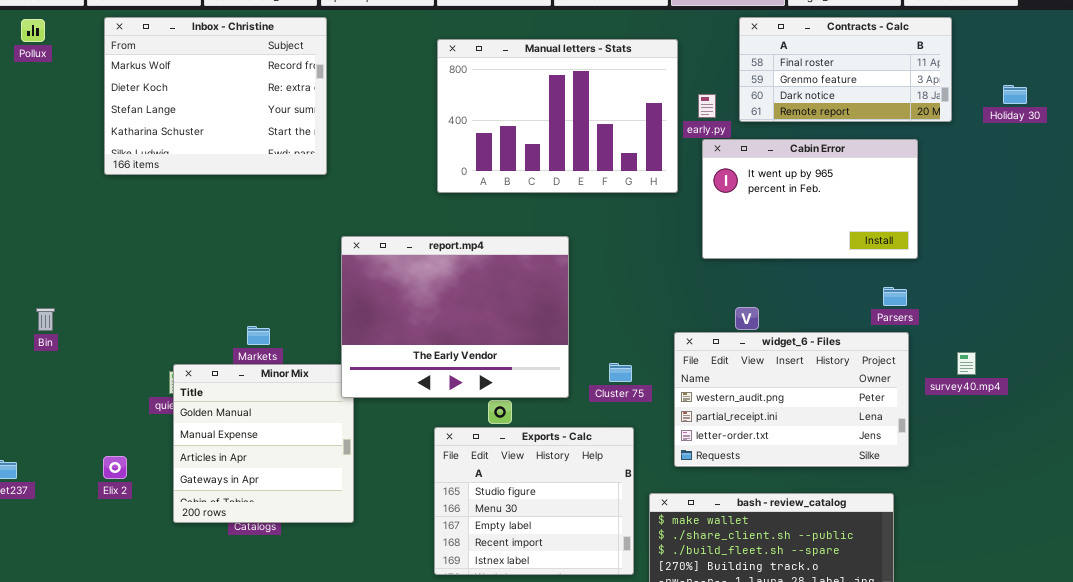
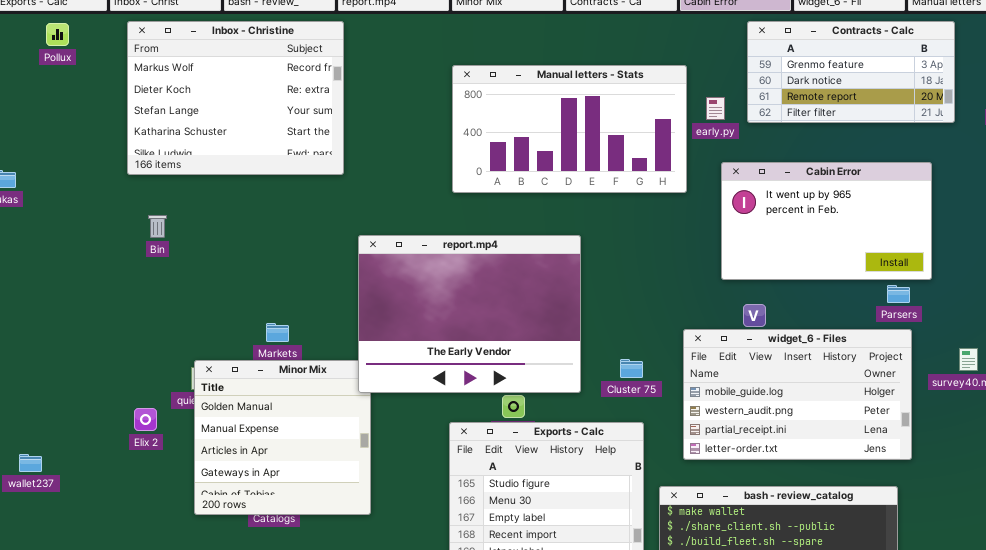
Contracts - Calc: [739,17,952,122] -> [747,21,955,123], scrolled down 1 row
Manual letters - Stats: [437,39,678,193] -> [452,65,687,193], resized
Cabin Error: [702,139,918,259] -> [721,162,932,280], moved
Bin: [36,308,55,331] -> [148,215,167,238], moved
widget_6 - Files: [674,332,909,467] -> [683,329,912,460], scrolled up 1 row
Elix 2: [103,456,127,479] -> [134,408,157,431], moved

